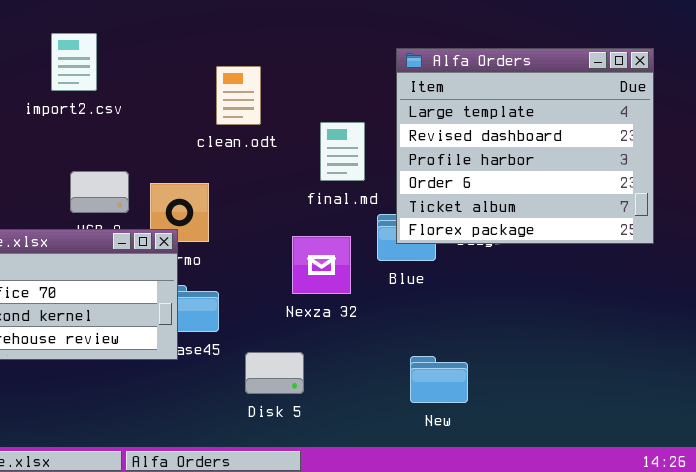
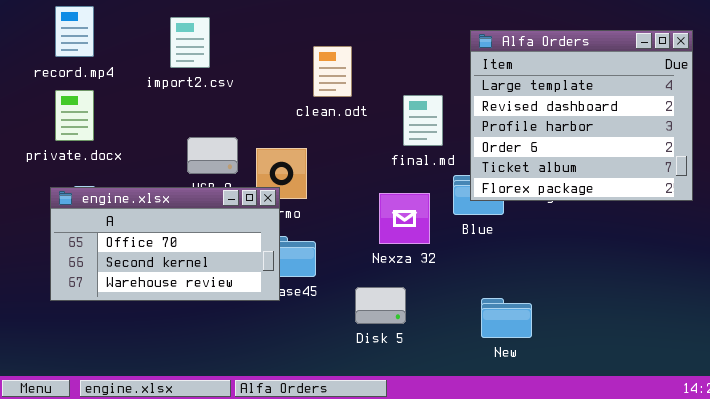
Disk 5: [245,352,304,394] -> [355,287,406,324], moved

